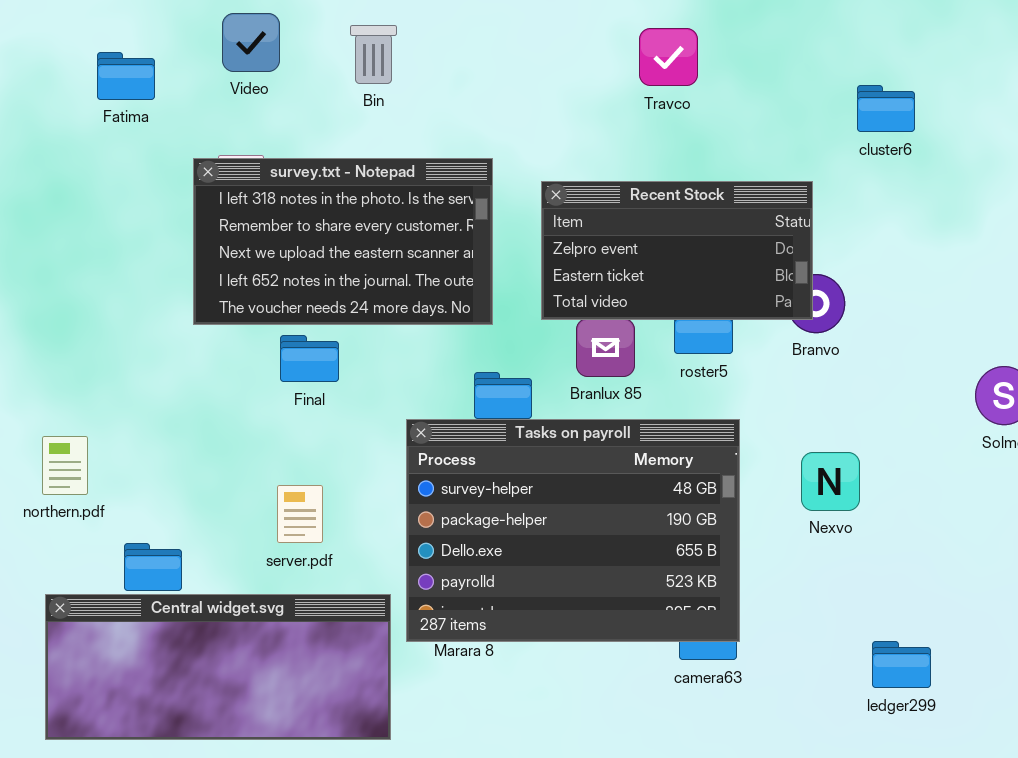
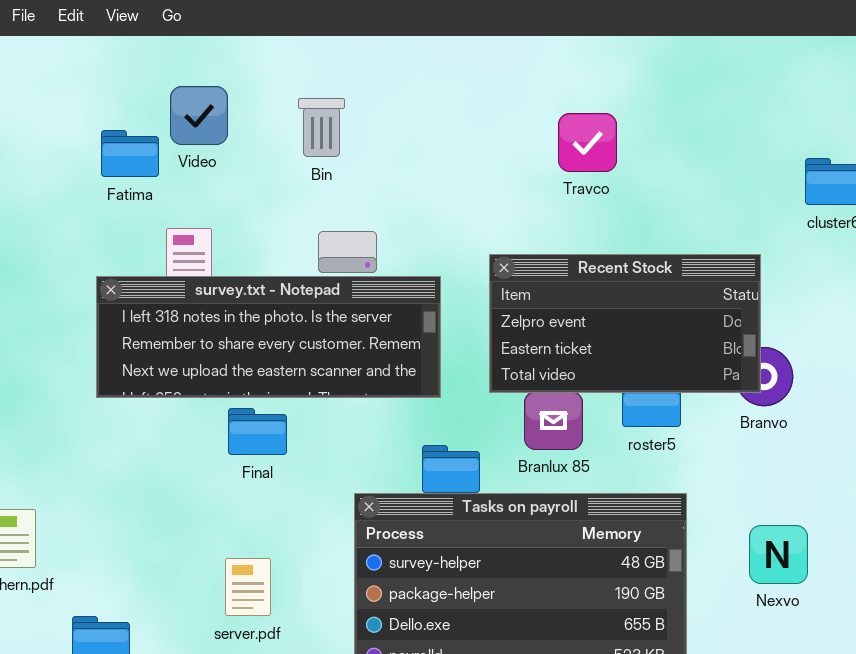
Travco: [639,28,698,86] -> [558,113,617,172], moved
Fatima: [97,52,155,100] -> [101,130,159,177], moved
survey.txt - Notepad: [193,158,493,325] -> [96,276,441,398], resized

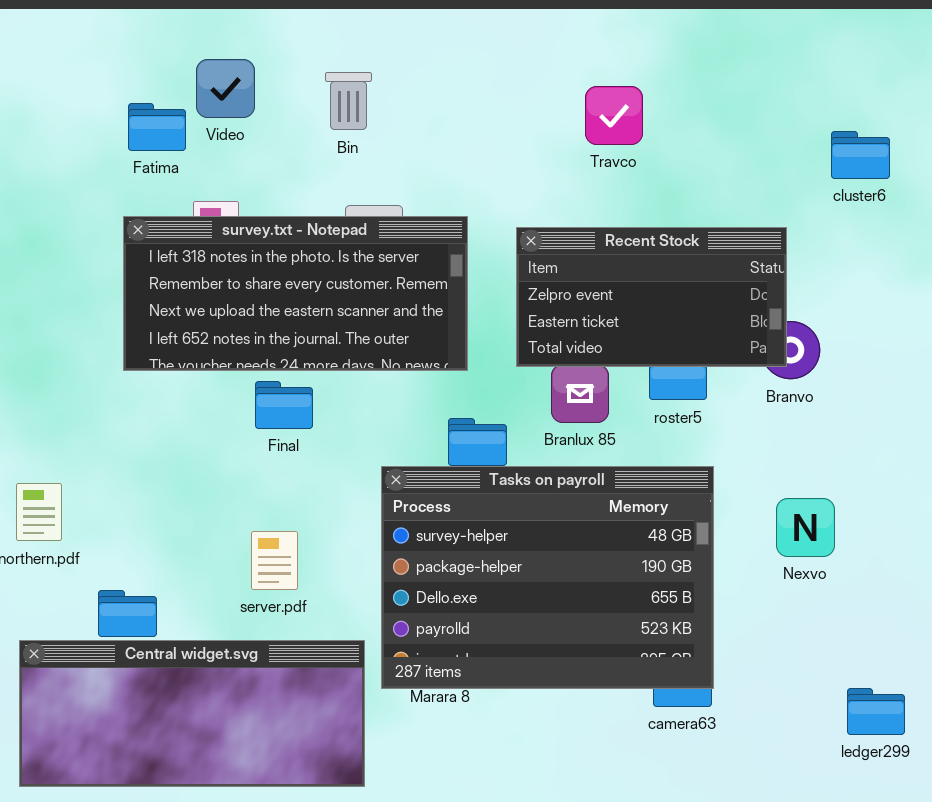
survey.txt - Notepad: [96,276,441,398] -> [123,216,468,371], resized

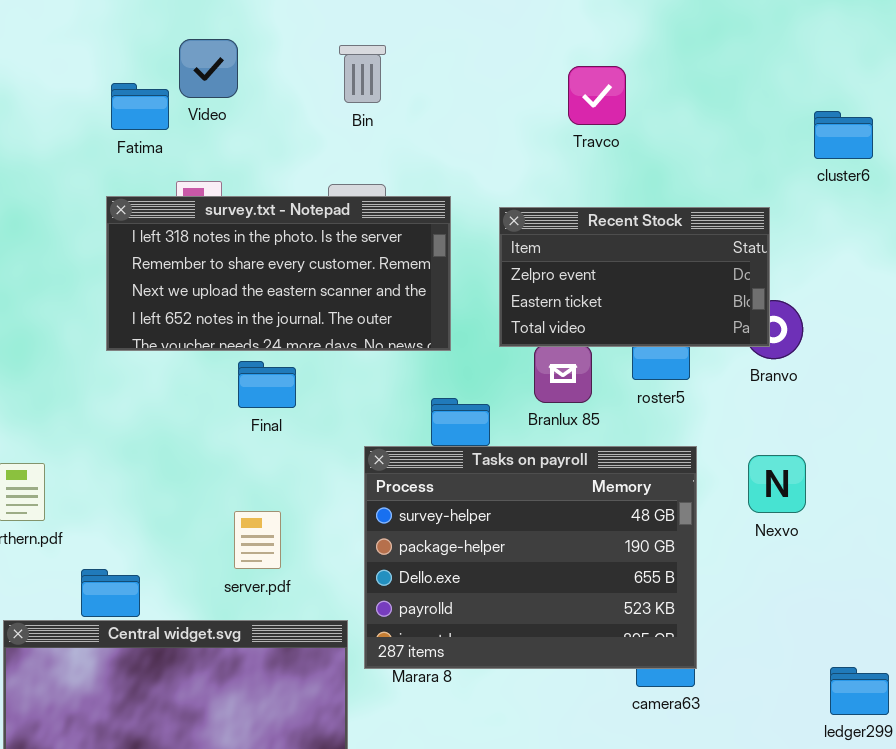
Bin: [325,72,372,130] -> [339,45,386,103], moved
Nexvo: [776,498,835,557] -> [748,455,806,513], moved

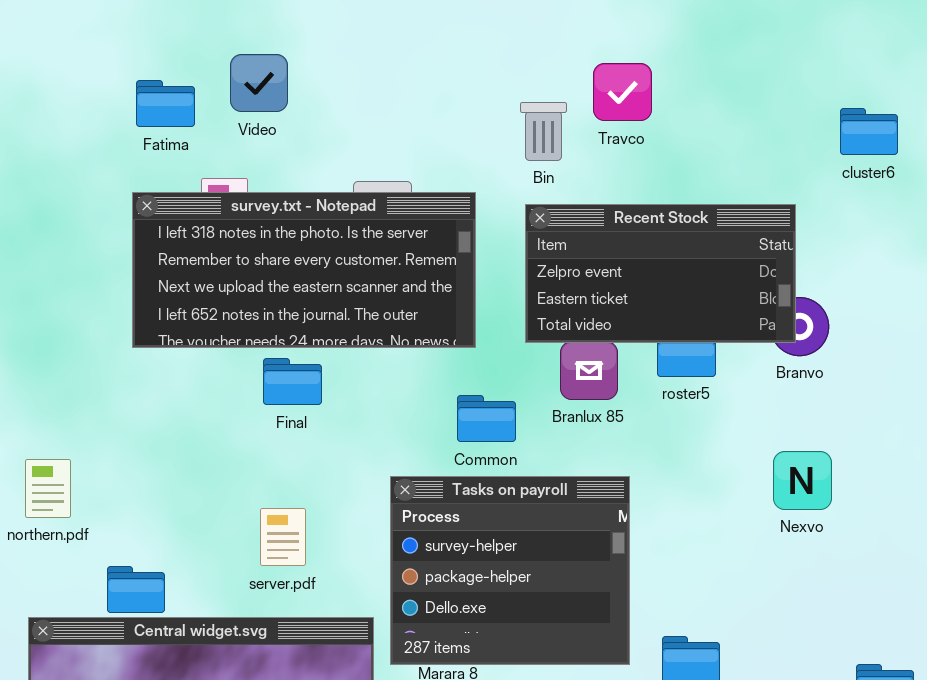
Video: [179,39,238,98] -> [230,54,288,112], moved
Bin: [339,45,386,103] -> [520,102,567,161], moved
Tasks on payroll: [364,446,697,669] -> [390,476,630,665], resized

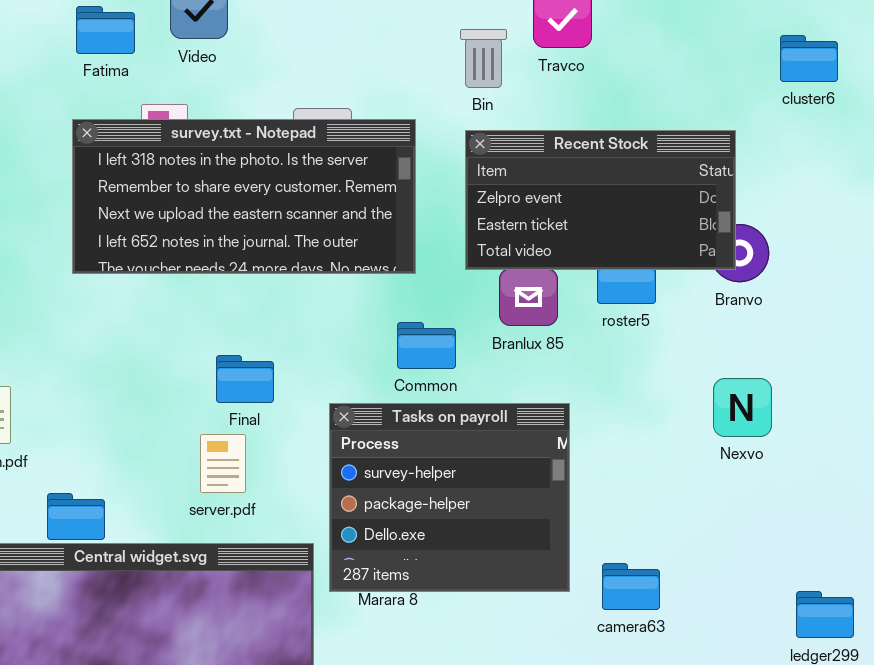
Final: [263,358,322,405] -> [216,355,274,403], moved

